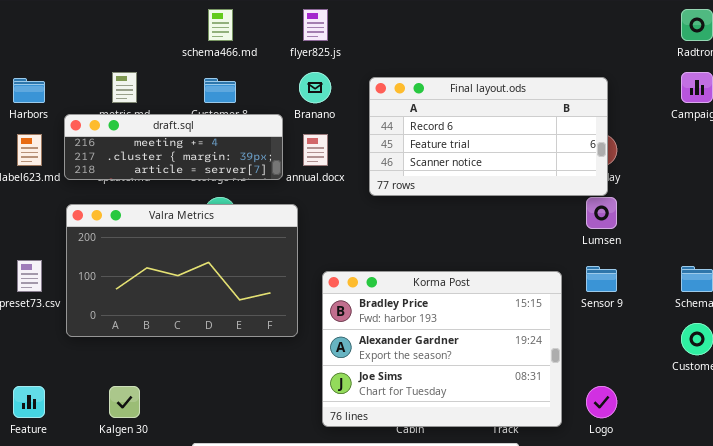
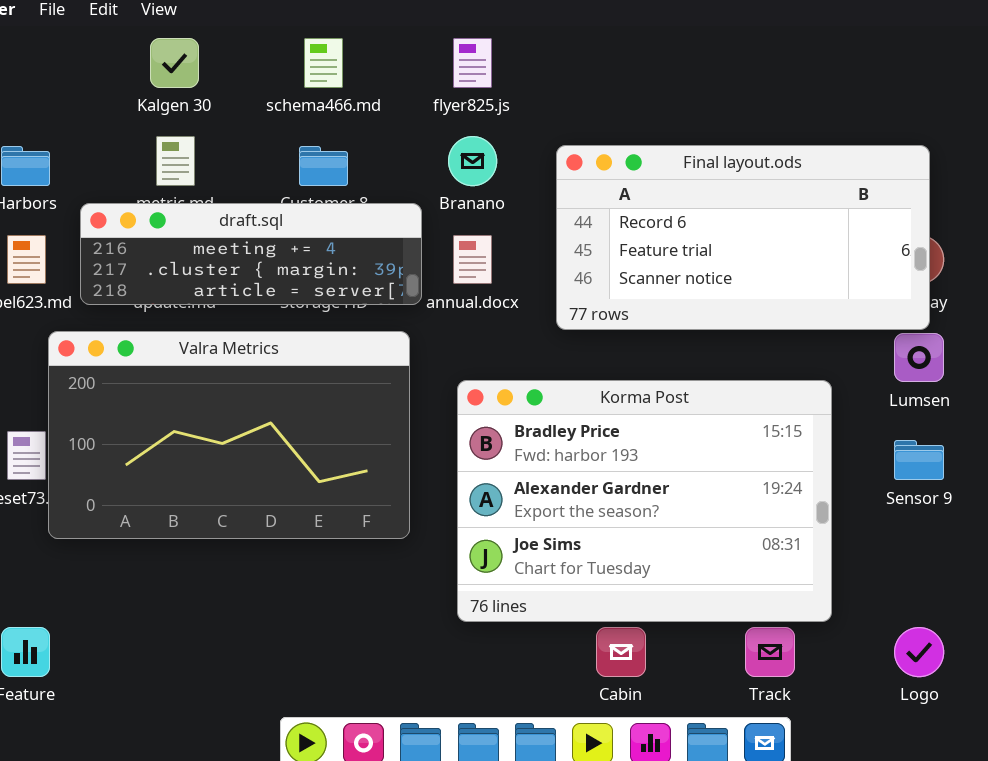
Valra Metrics: [66,204,298,337] -> [48,331,410,539], moved
Korma Post: [322,271,562,427] -> [457,380,832,622], moved
Kalgen 30: [109,386,140,418] -> [150,38,199,88], moved

